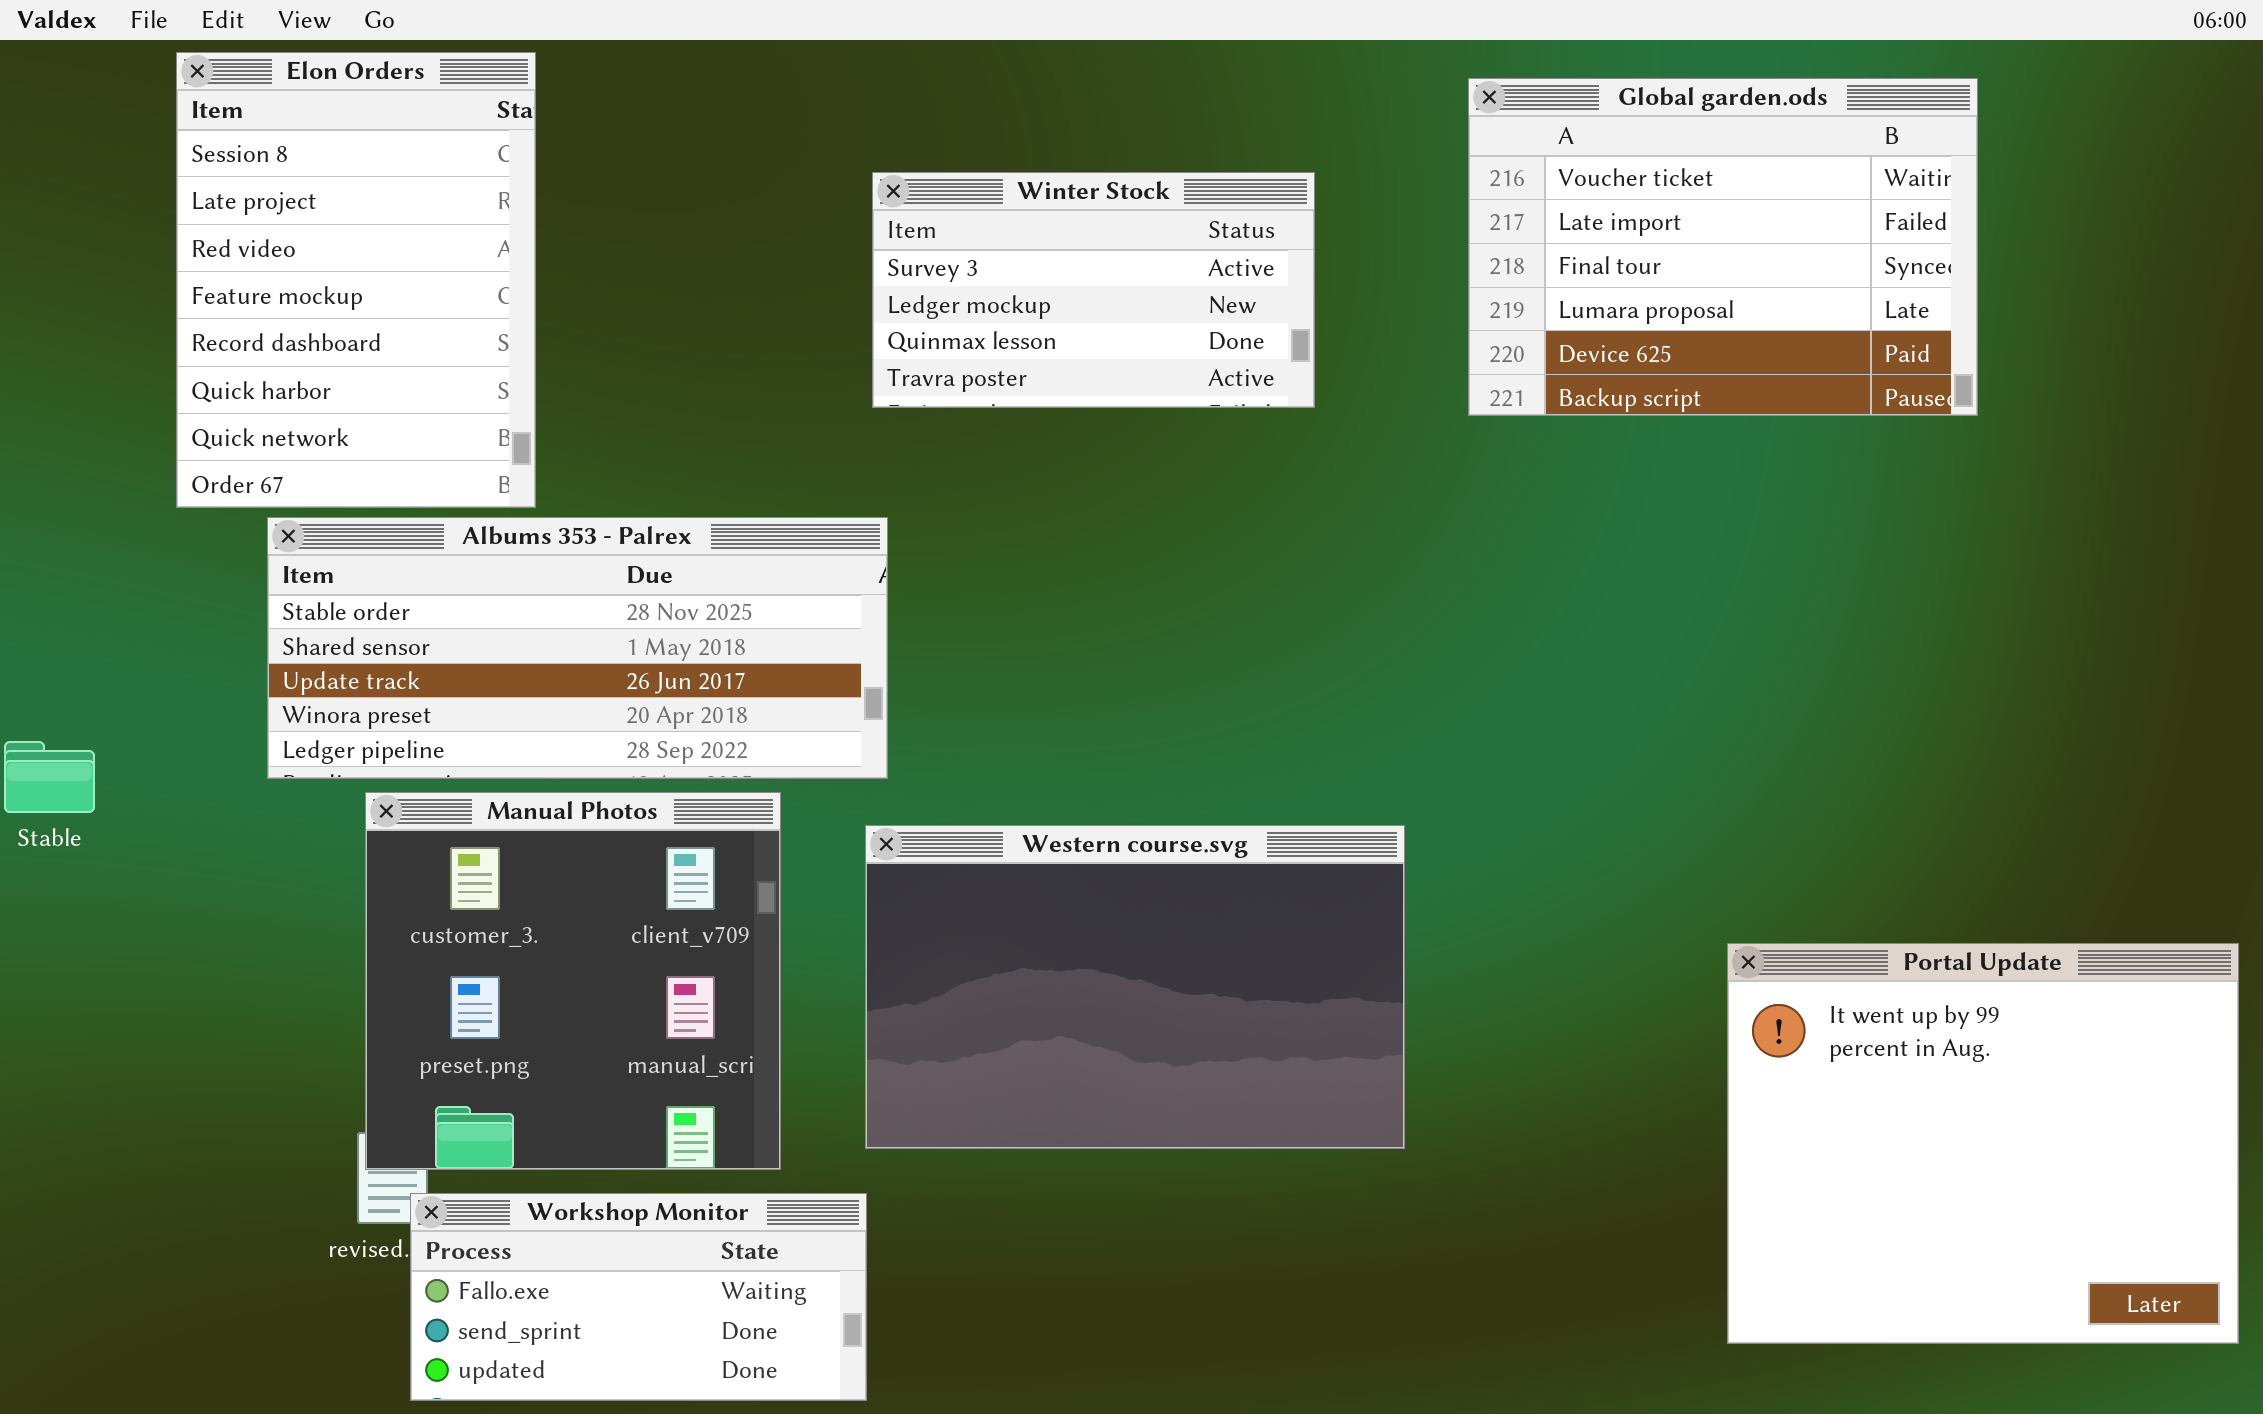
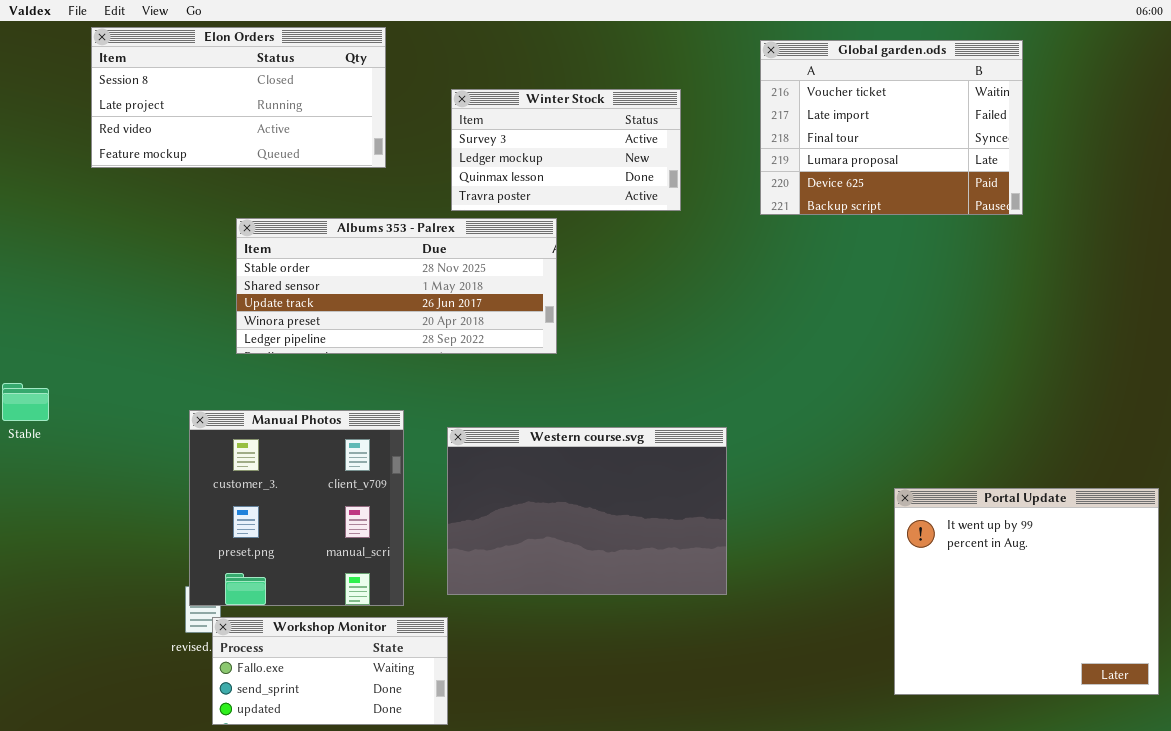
Elon Orders: [176,52,536,508] -> [91,27,386,168], resized
Albums 353 - Palrex: [267,517,888,779] -> [236,218,557,354], moved

